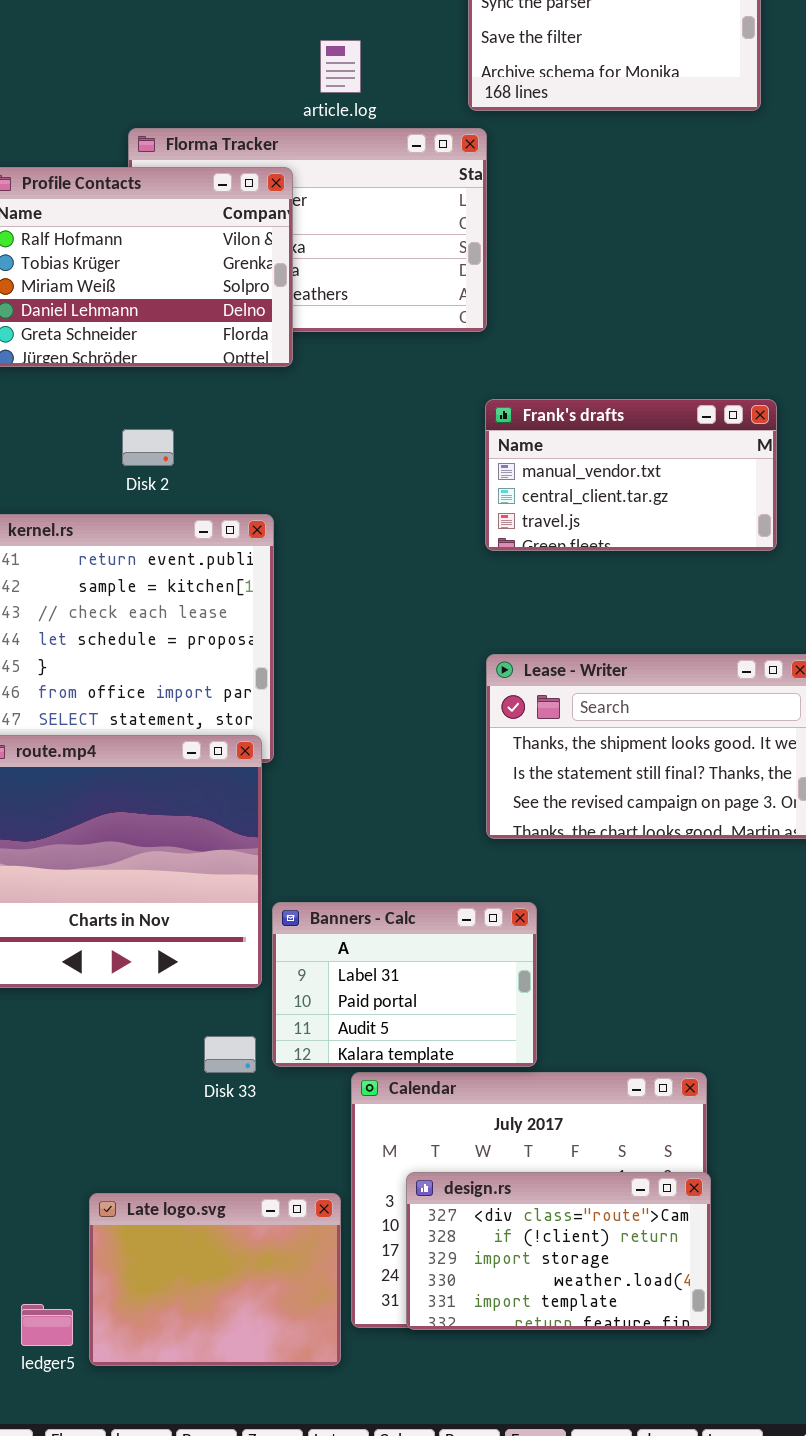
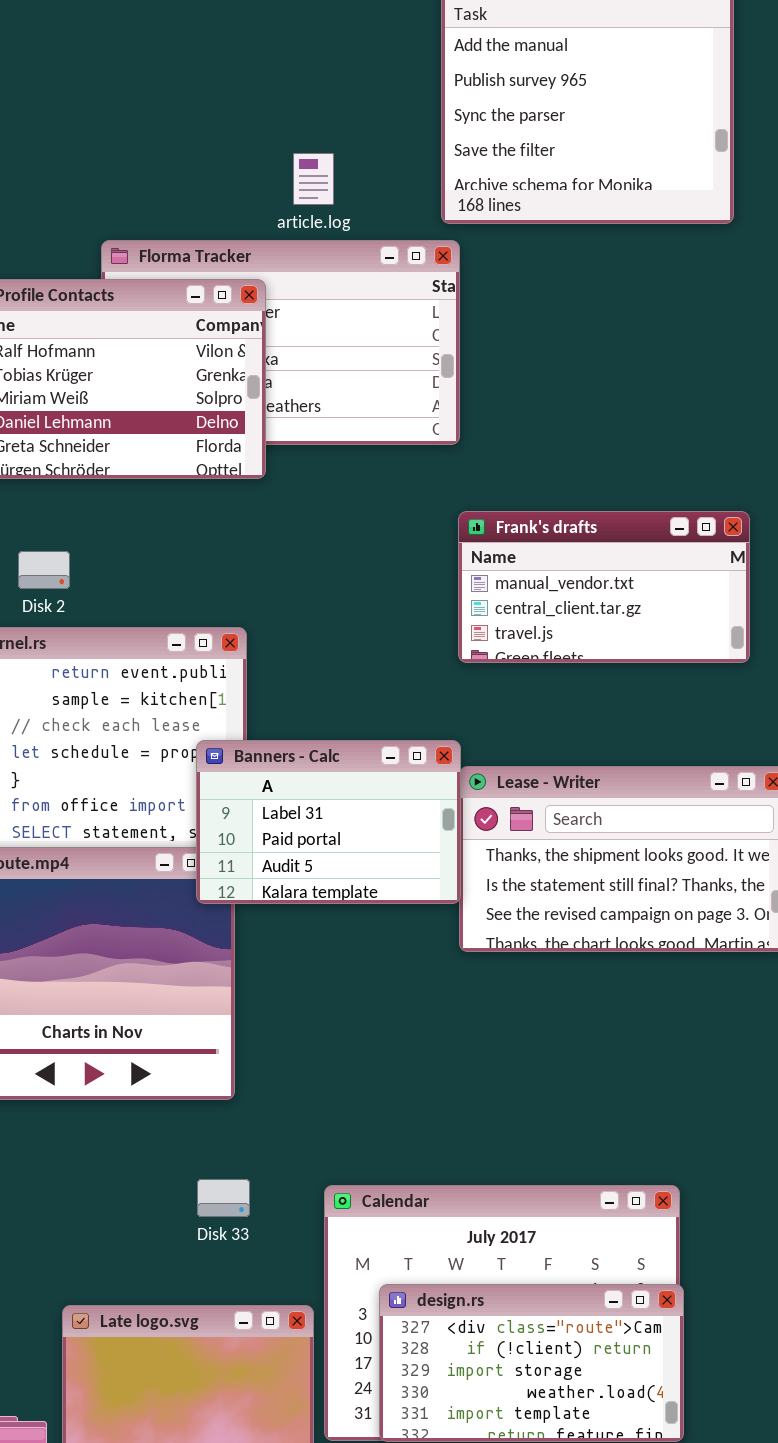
Disk 2: [122,429,174,466] -> [18,551,70,589], moved
Banners - Calc: [272,902,537,1067] -> [196,740,461,904], moved
Disk 33: [204,1036,256,1073] -> [197,1179,250,1217], moved

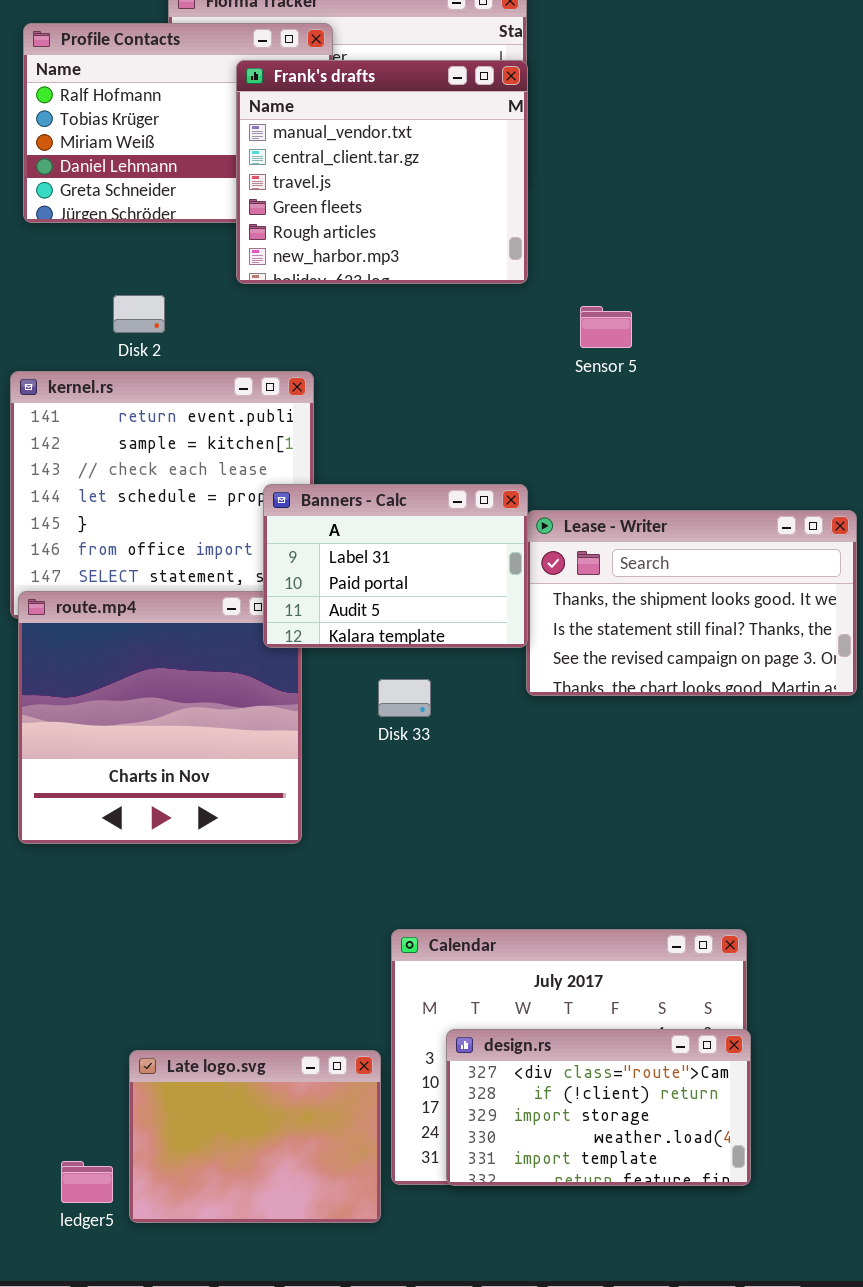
Frank's drafts: [458,511,750,663] -> [236,60,528,284], moved, resized
Disk 2: [18,551,70,589] -> [113,295,165,333], moved
Disk 33: [197,1179,250,1217] -> [378,679,431,717], moved

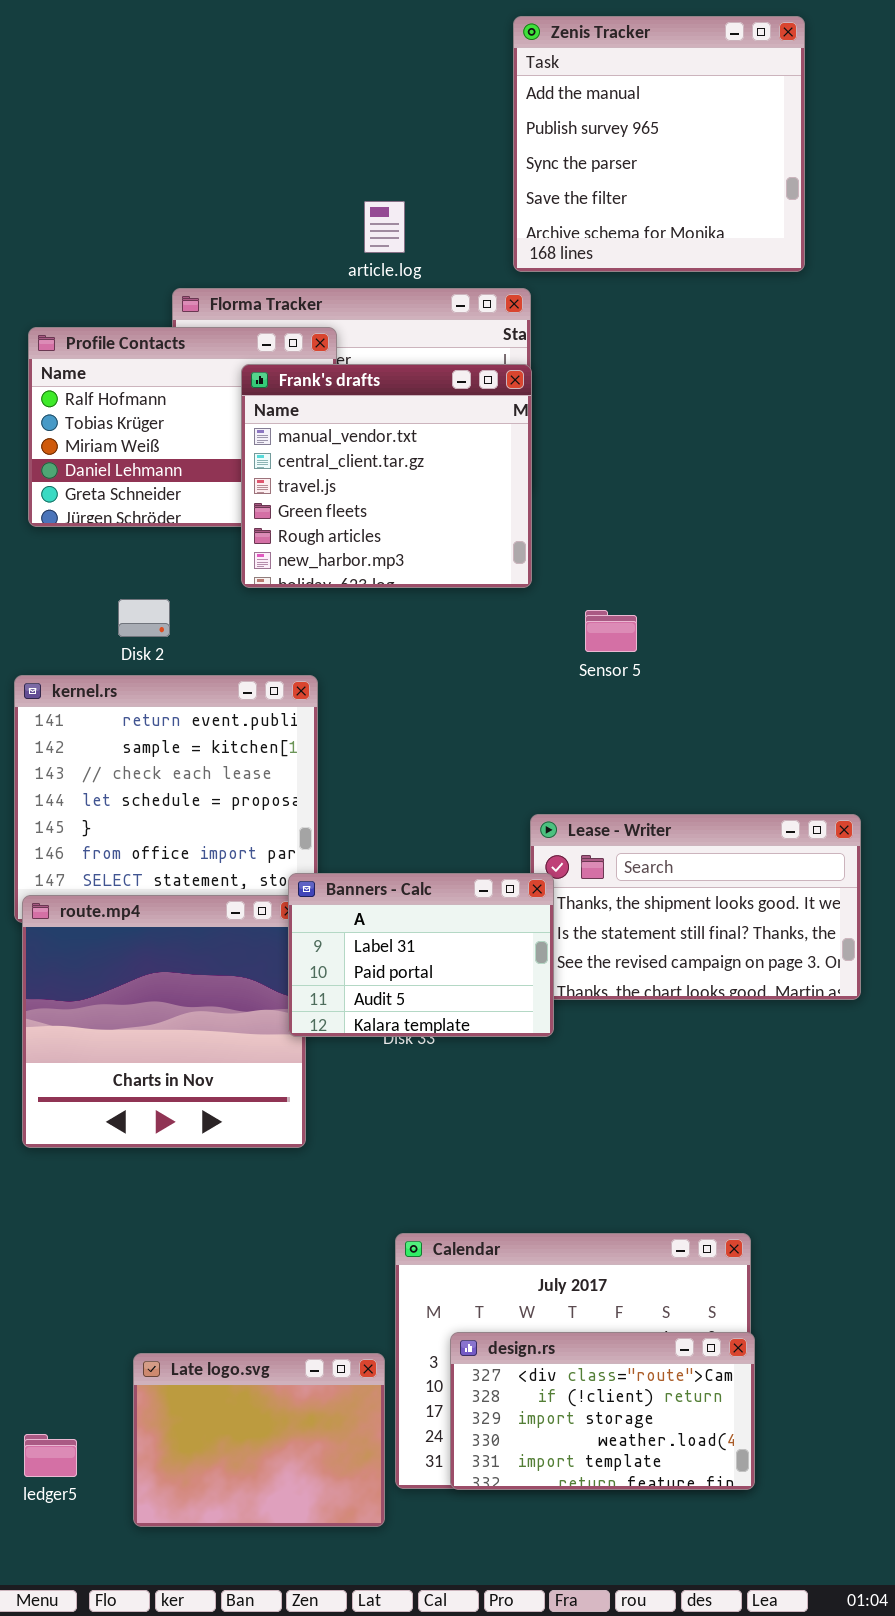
Banners - Calc: [263,484,528,648] -> [288,873,554,1037], moved
ledger5: [61,1161,113,1203] -> [24,1434,77,1477], moved

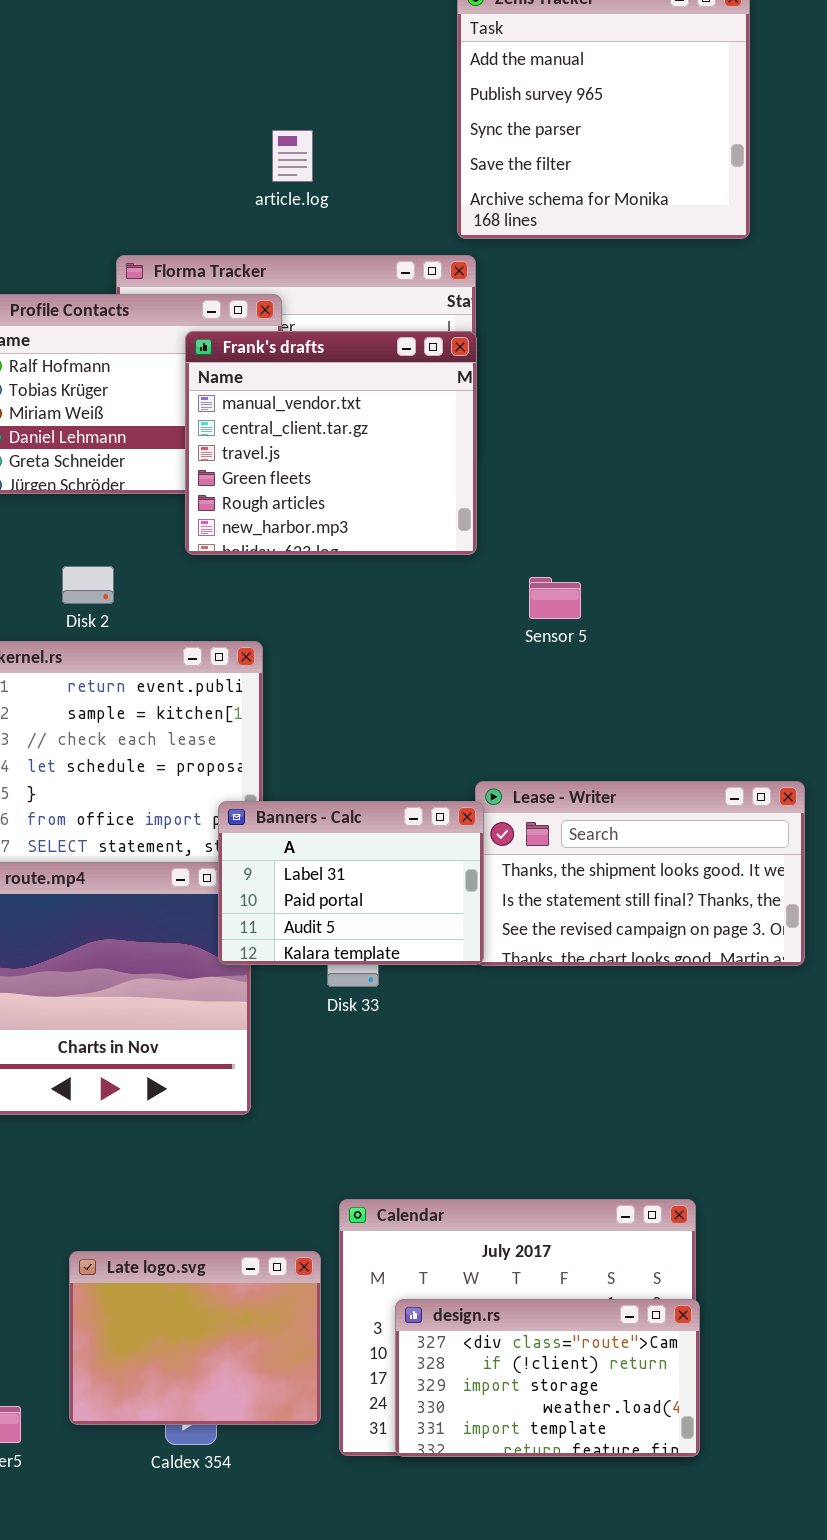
article.log: [364,201,405,253] -> [272,130,313,182], moved
Banners - Calc: [288,873,554,1037] -> [218,801,484,965], moved
Late logo.svg: [133,1353,385,1527] -> [69,1251,321,1425], moved

